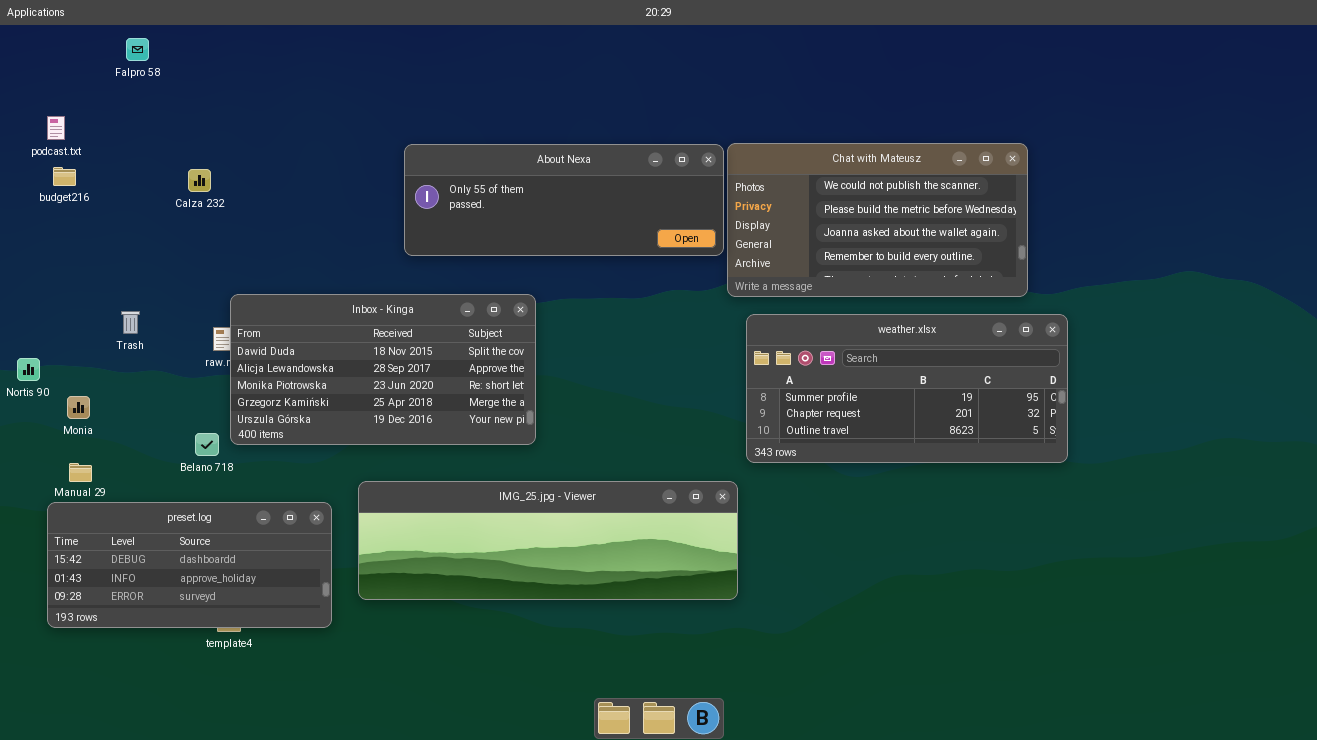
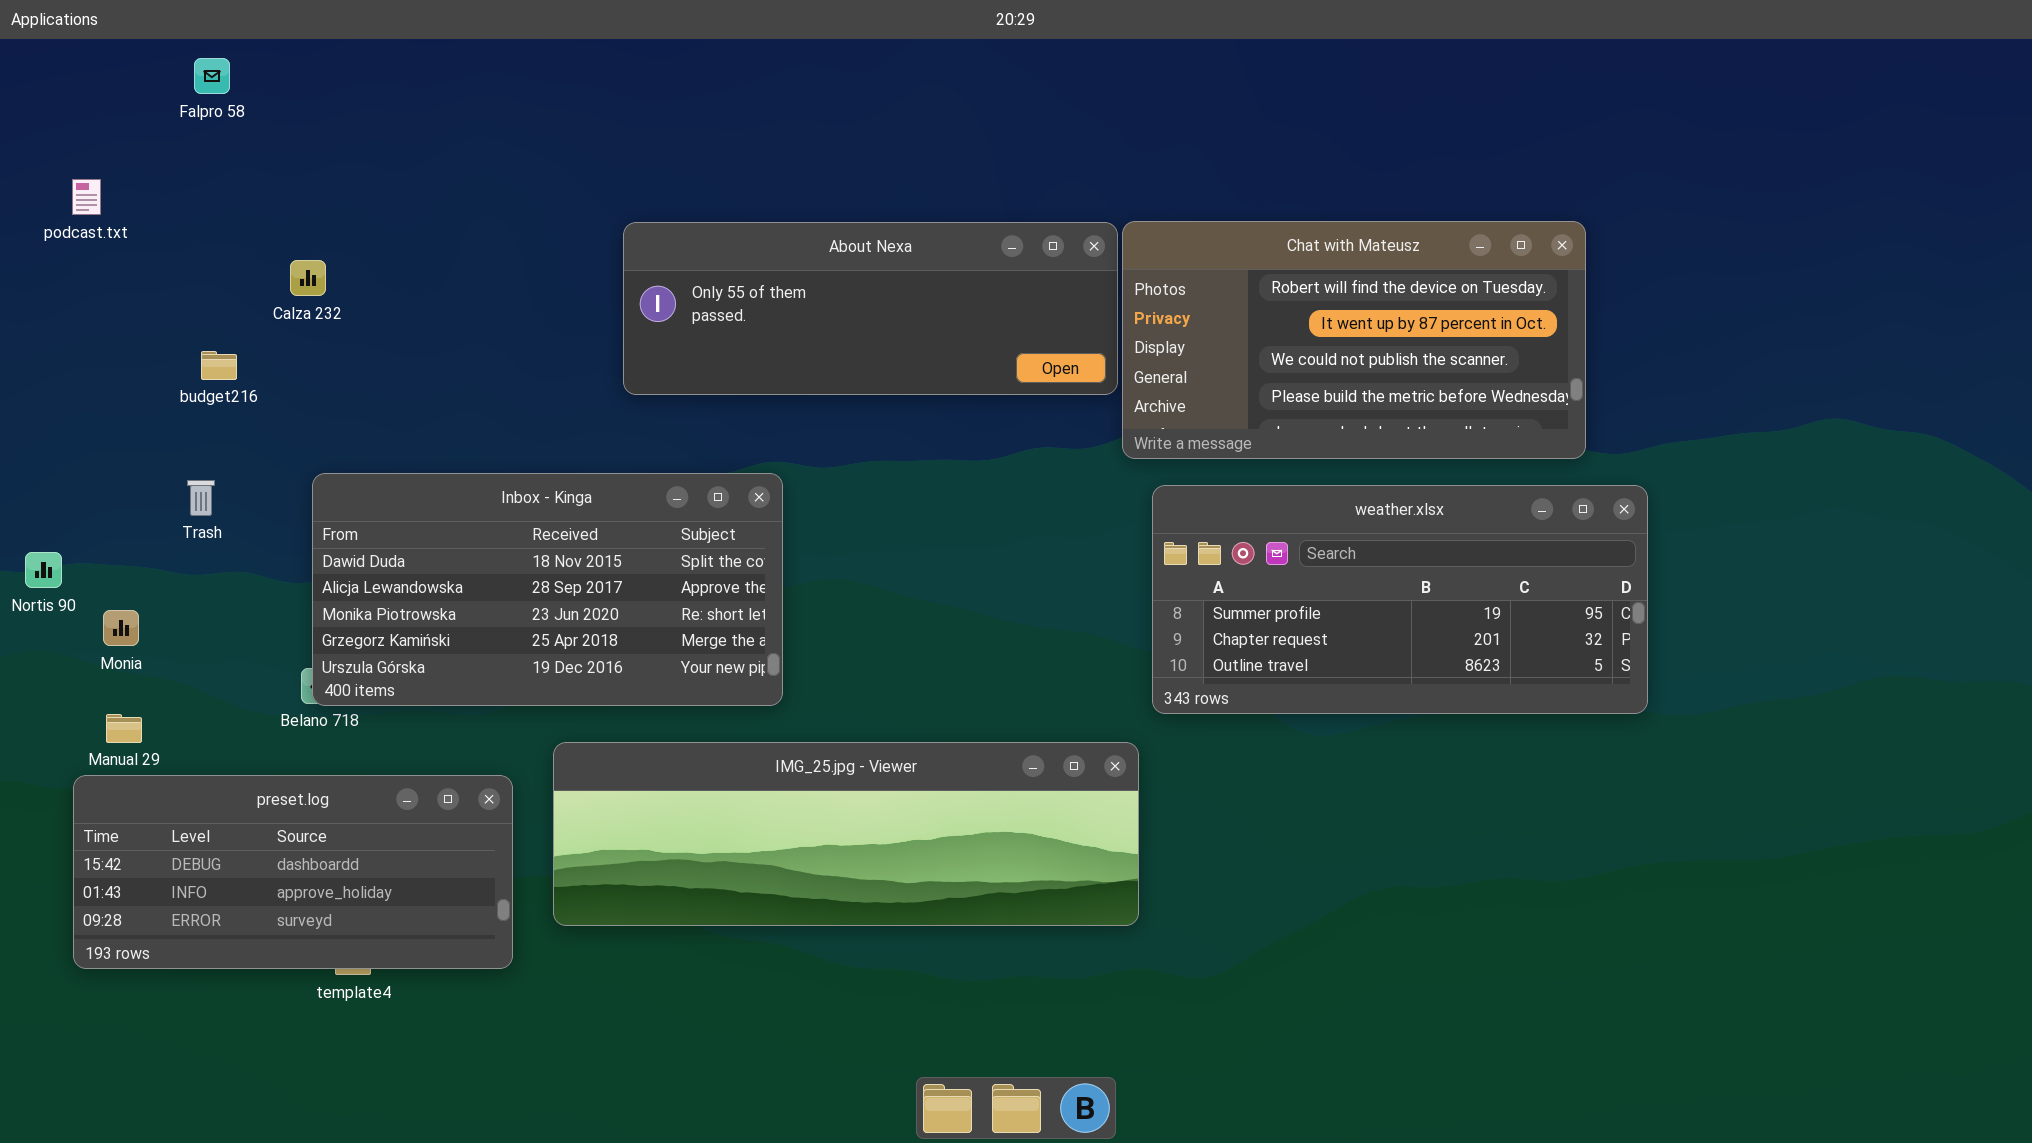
Chat with Mateusz: [727,143,1028,297] -> [1122,221,1586,459], scrolled up 2 rows
budget216: [53,167,76,186] -> [201,351,237,380], moved
Inbox - Kinga: [230,294,536,445] -> [312,473,783,706], moved

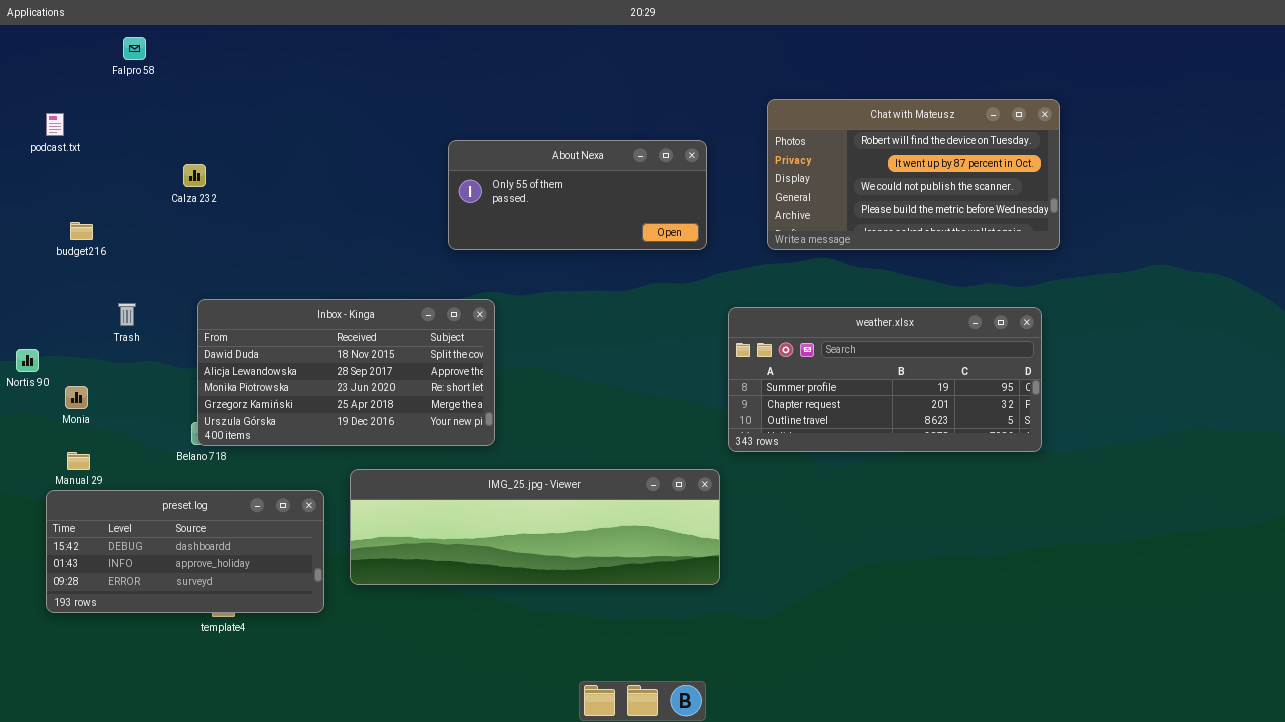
Chat with Mateusz: [1122,221,1586,459] -> [767,99,1060,250], moved
About Nexa: [623,222,1118,395] -> [448,140,707,250], resized
budget216: [201,351,237,380] -> [70,222,93,240], moved

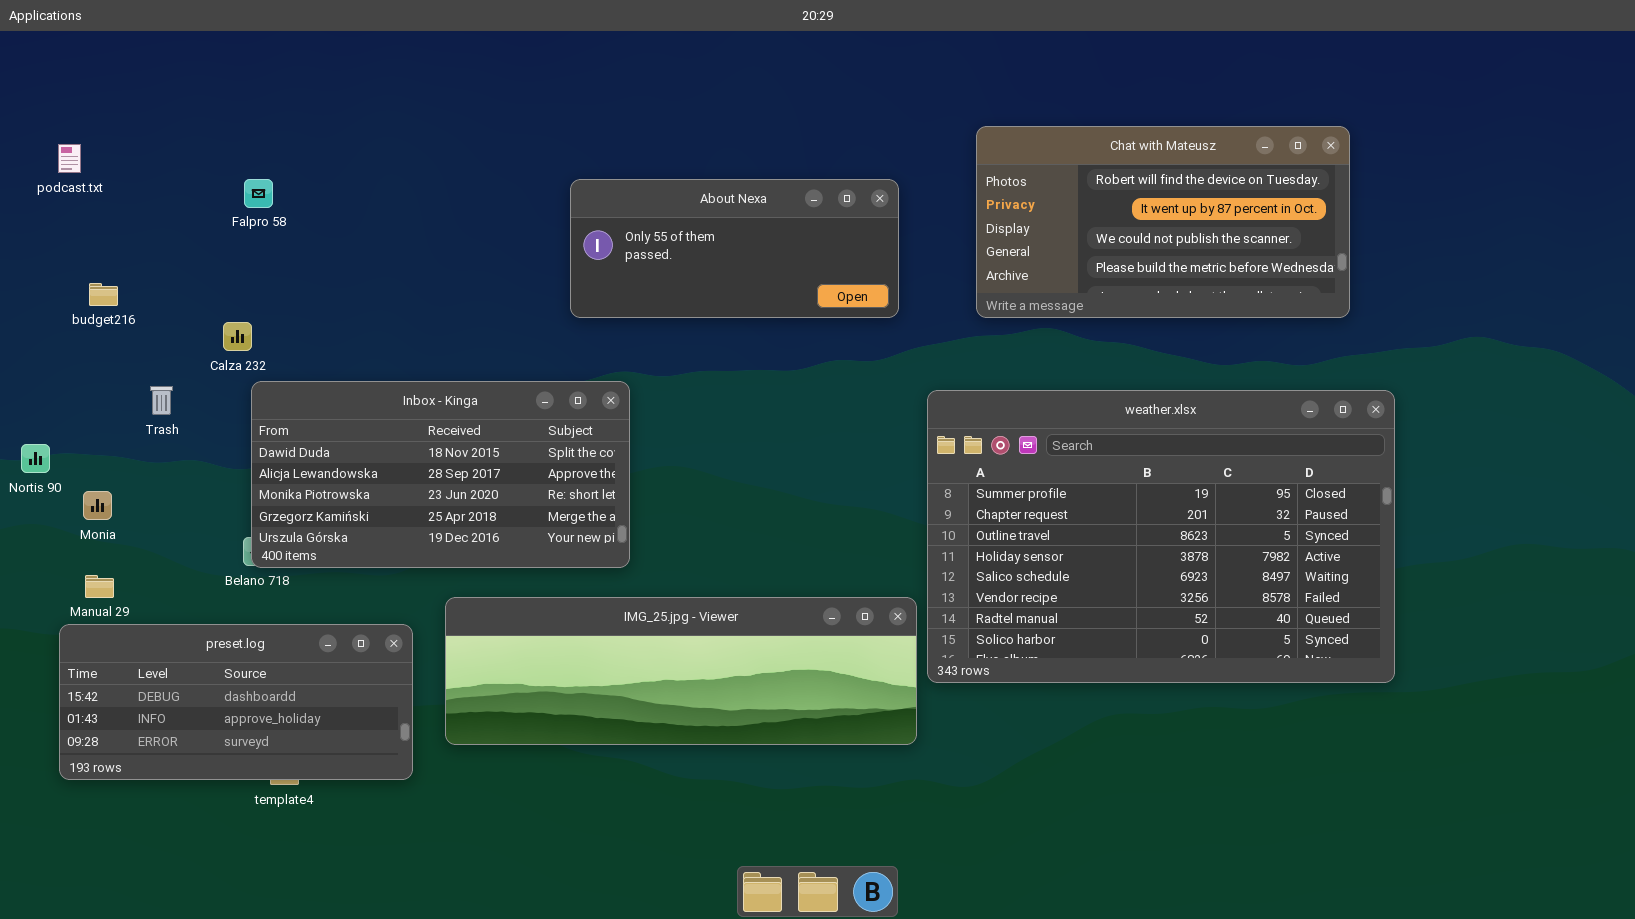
Falpro 58: [123,37,146,60] -> [244,179,273,208], moved
Calza 232: [183,164,206,187] -> [223,322,252,351], moved
weather.xlsx: [728,307,1042,452] -> [927,390,1395,683], resized

